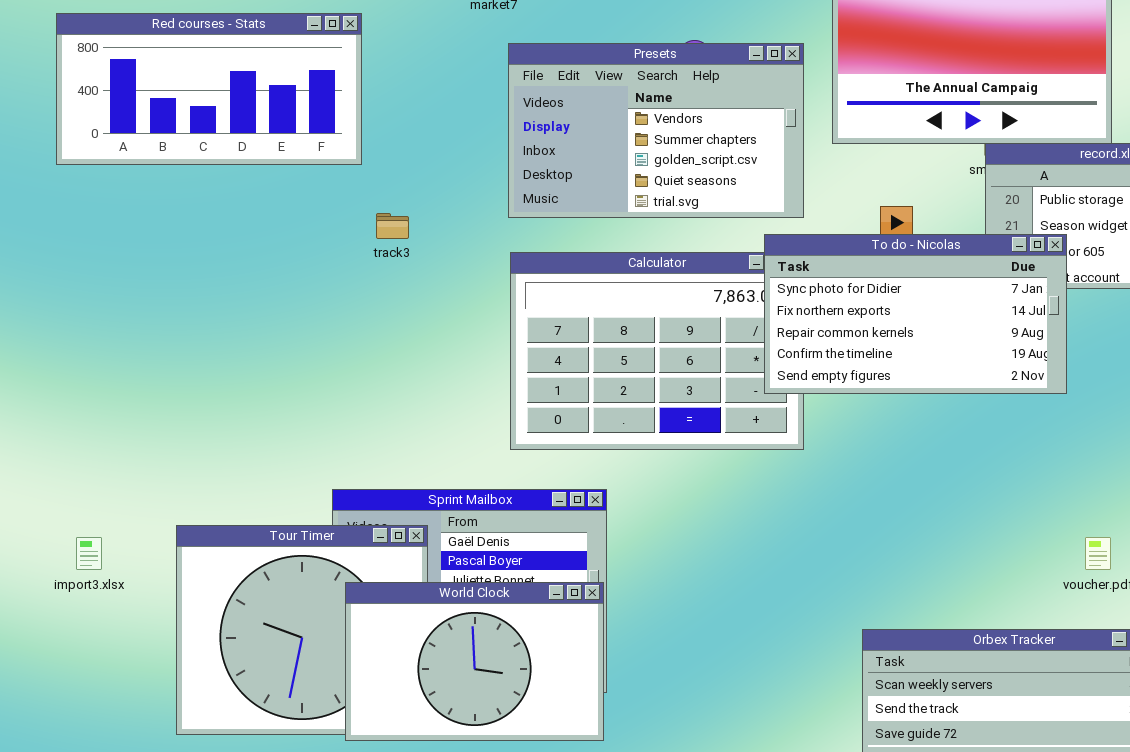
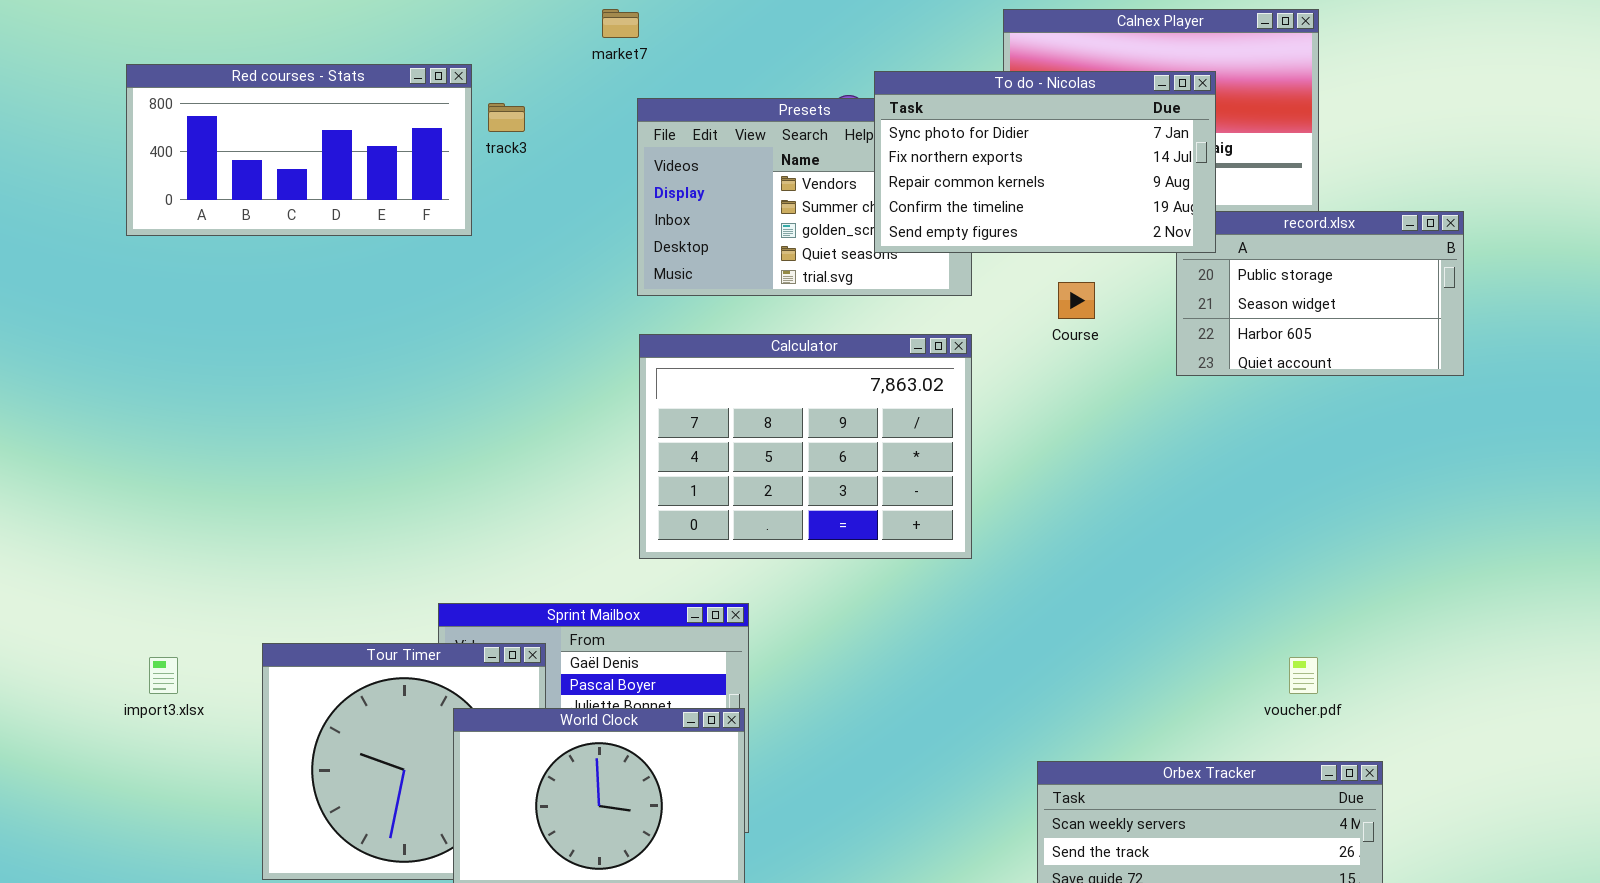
track3: [376,213,409,239] -> [488,103,525,132], moved
To do - Nicolas: [764,234,1067,394] -> [874,71,1216,253], moved

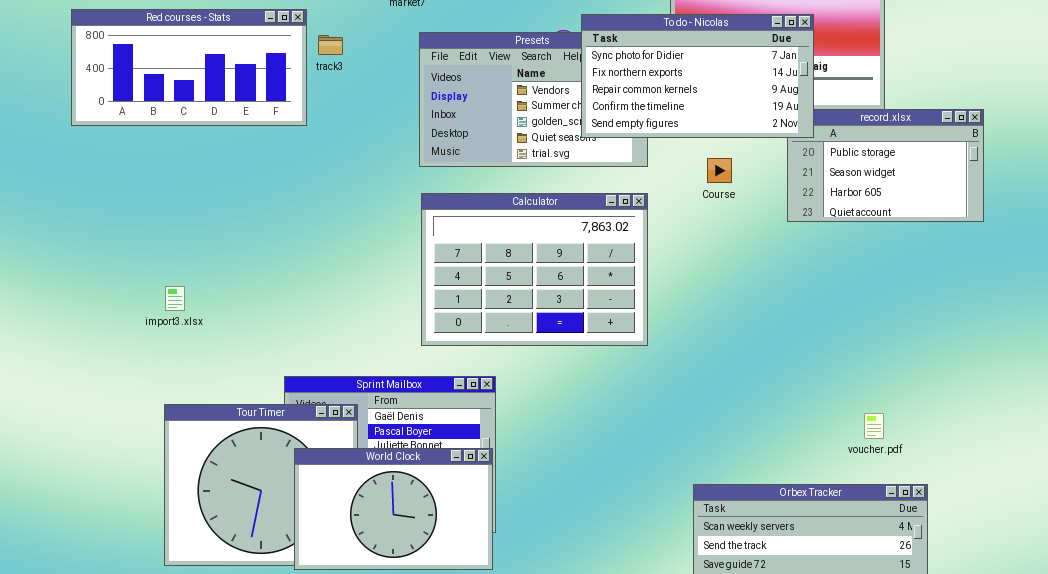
import3.xlsx: [149,657,178,694] -> [165,286,185,311], moved

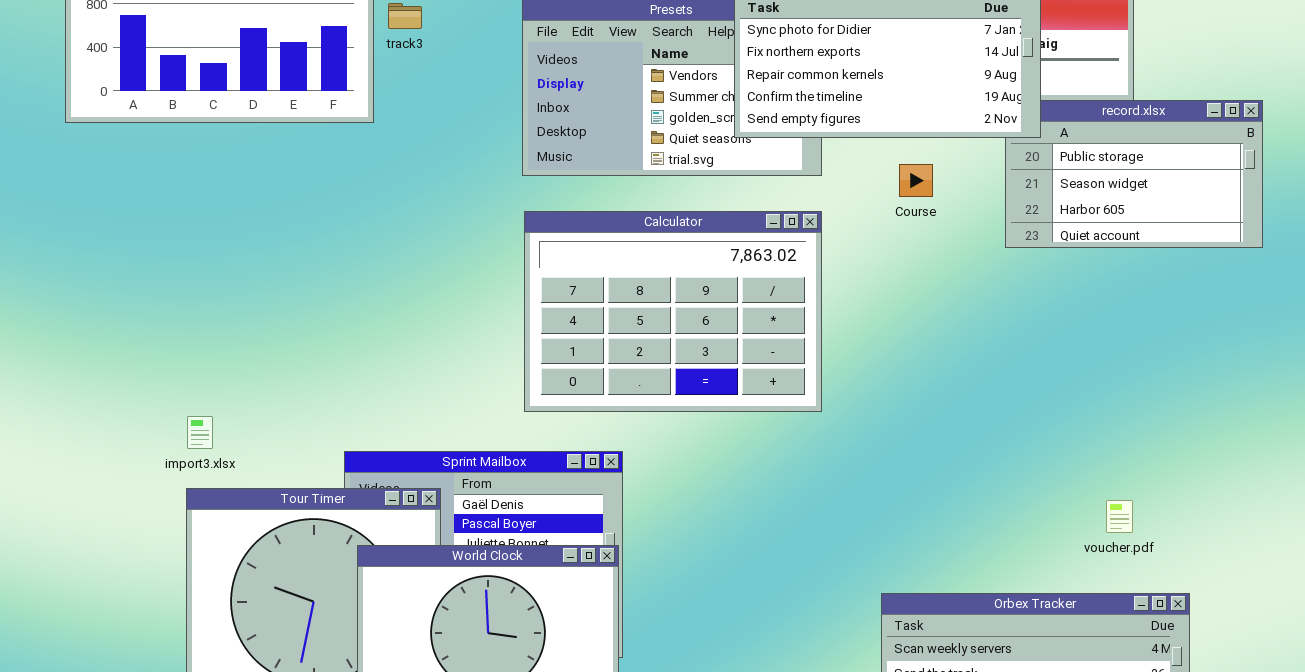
import3.xlsx: [165,286,185,311] -> [187,416,213,449], moved

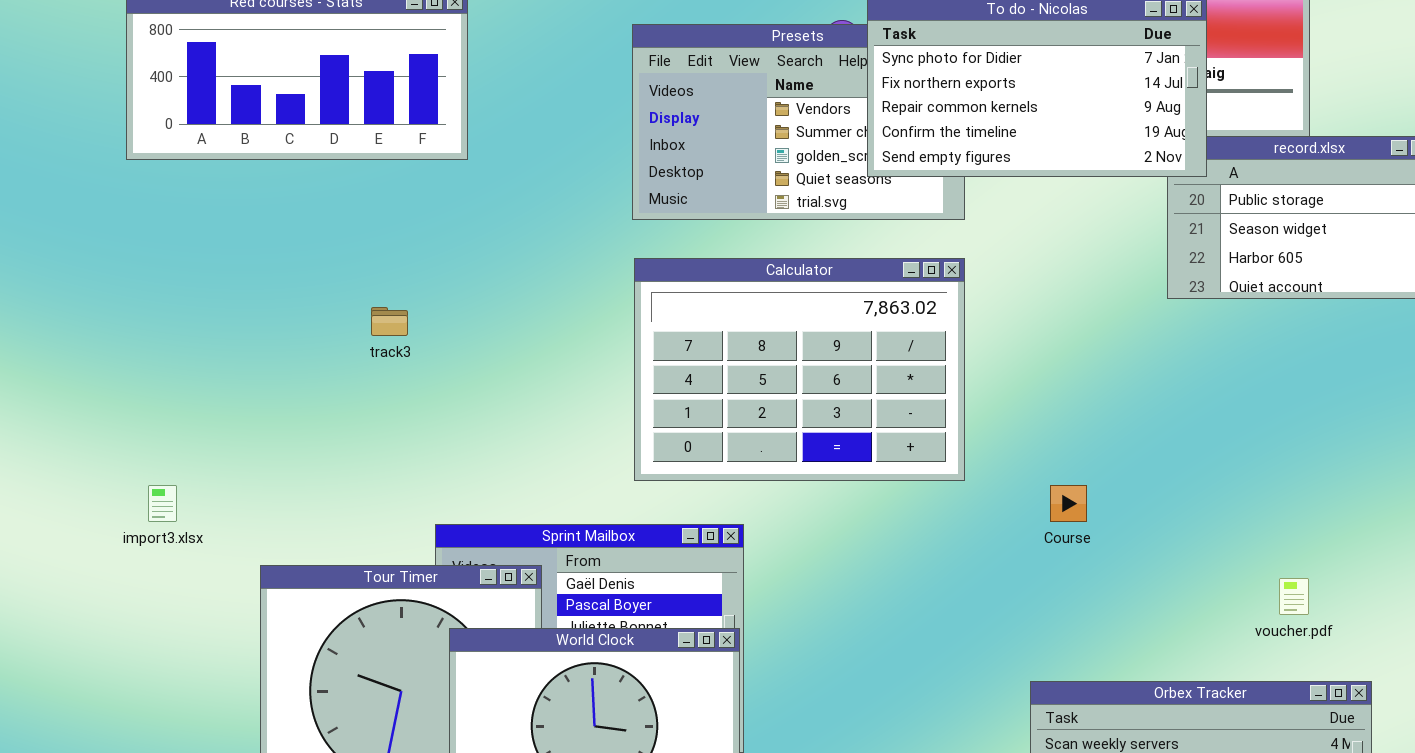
track3: [388,3,422,29] -> [371,307,408,336], moved
Course: [899,164,933,197] -> [1050,485,1087,522], moved
import3.xlsx: [187,416,213,449] -> [148,485,177,522], moved

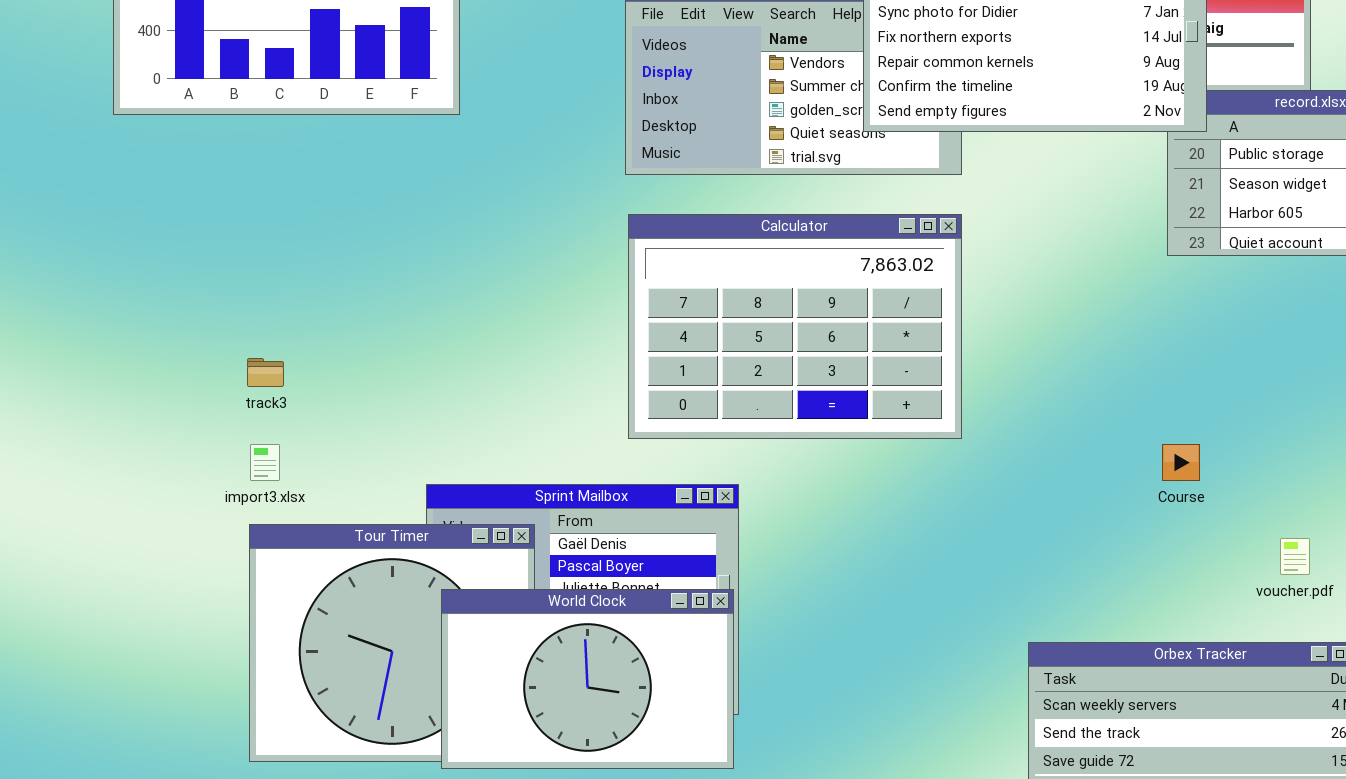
track3: [371,307,408,336] -> [247,358,284,387], moved
import3.xlsx: [148,485,177,522] -> [250,444,280,481], moved
Course: [1050,485,1087,522] -> [1162,444,1200,481], moved

